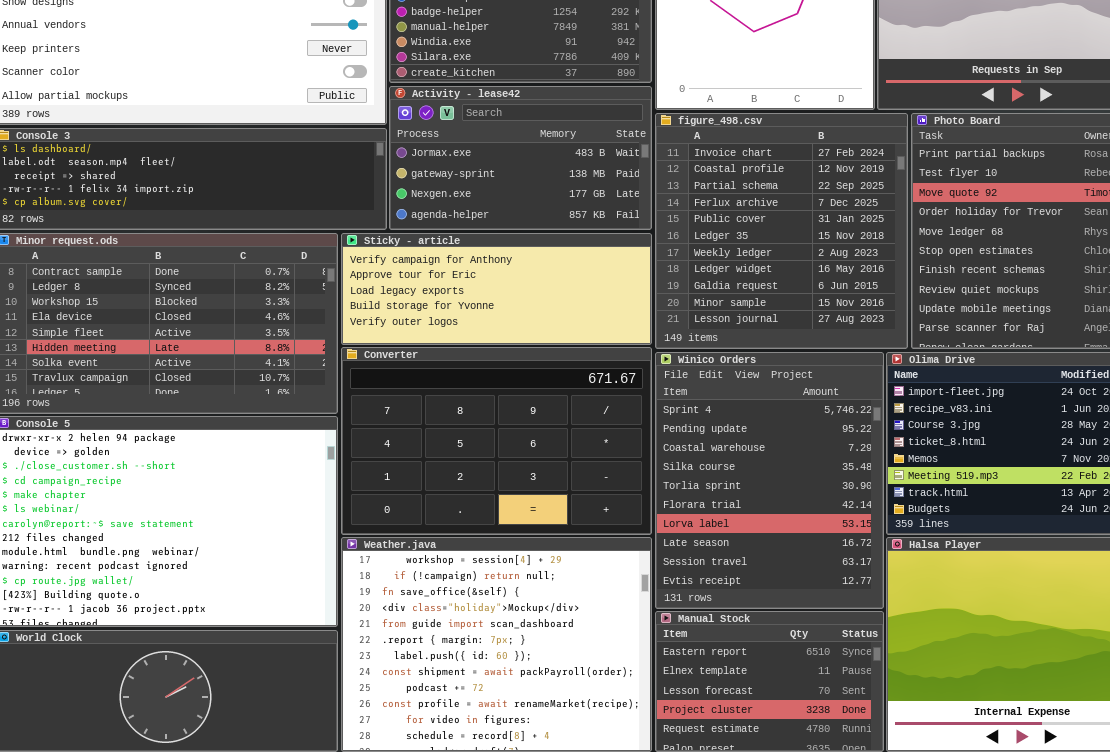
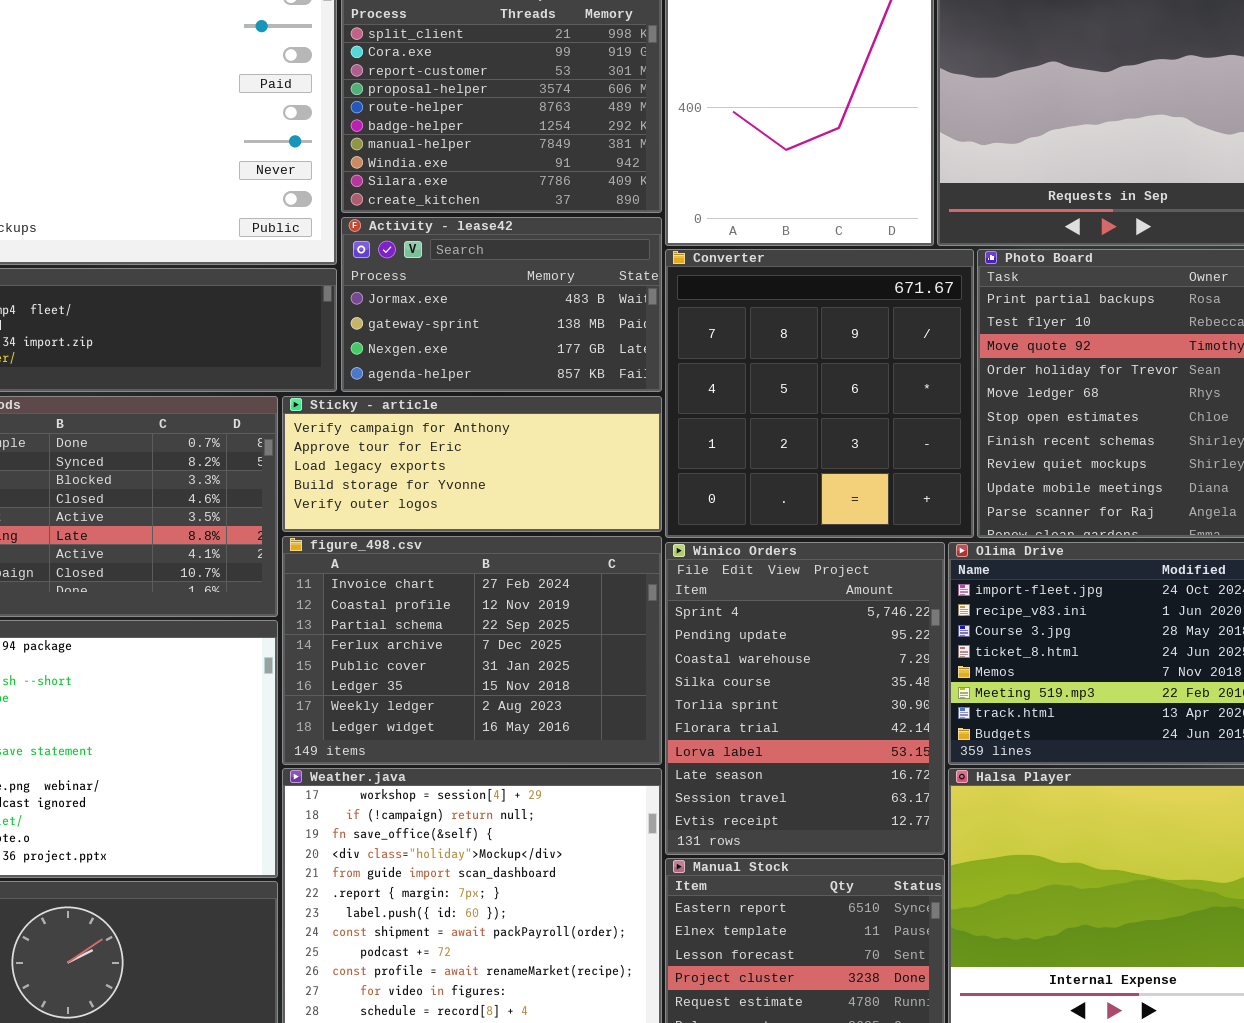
figure_498.csv: [655,113,908,349] -> [282,536,662,765], moved, resized
Converter: [341,347,652,535] -> [665,249,974,538], moved, resized

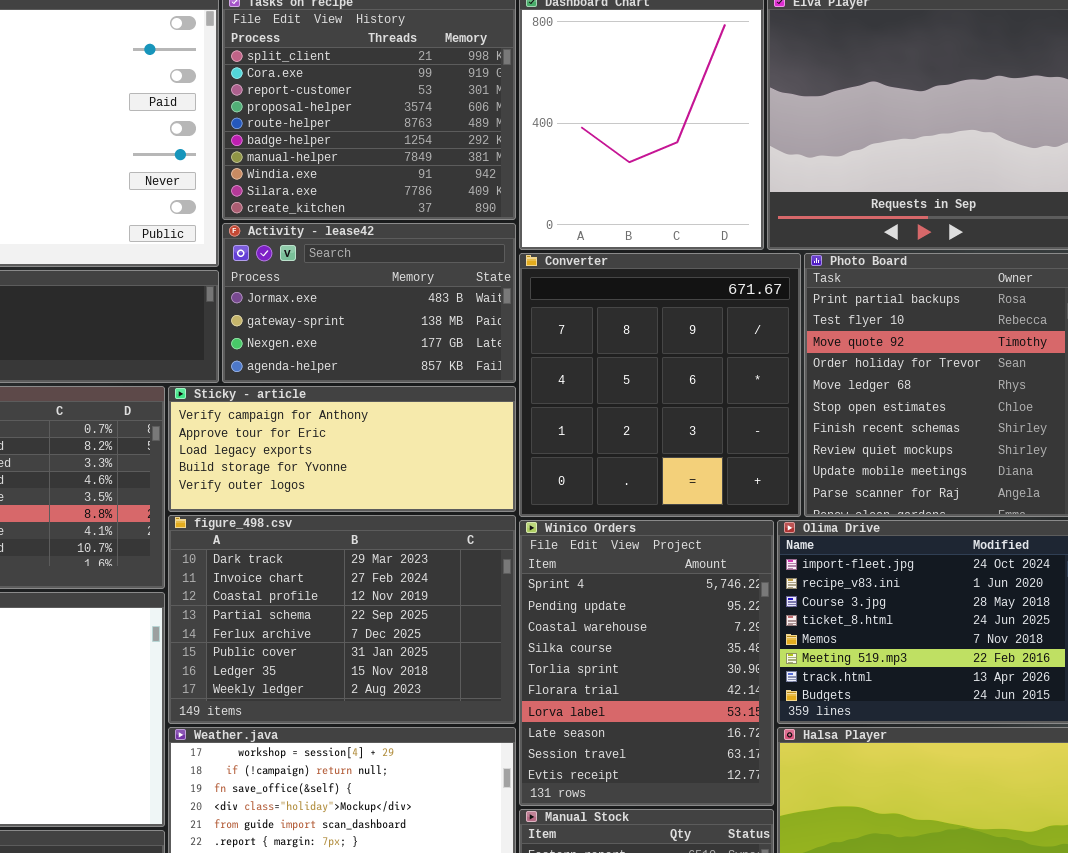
figure_498.csv: [282,536,662,765] -> [168,515,516,724], scrolled up 1 row

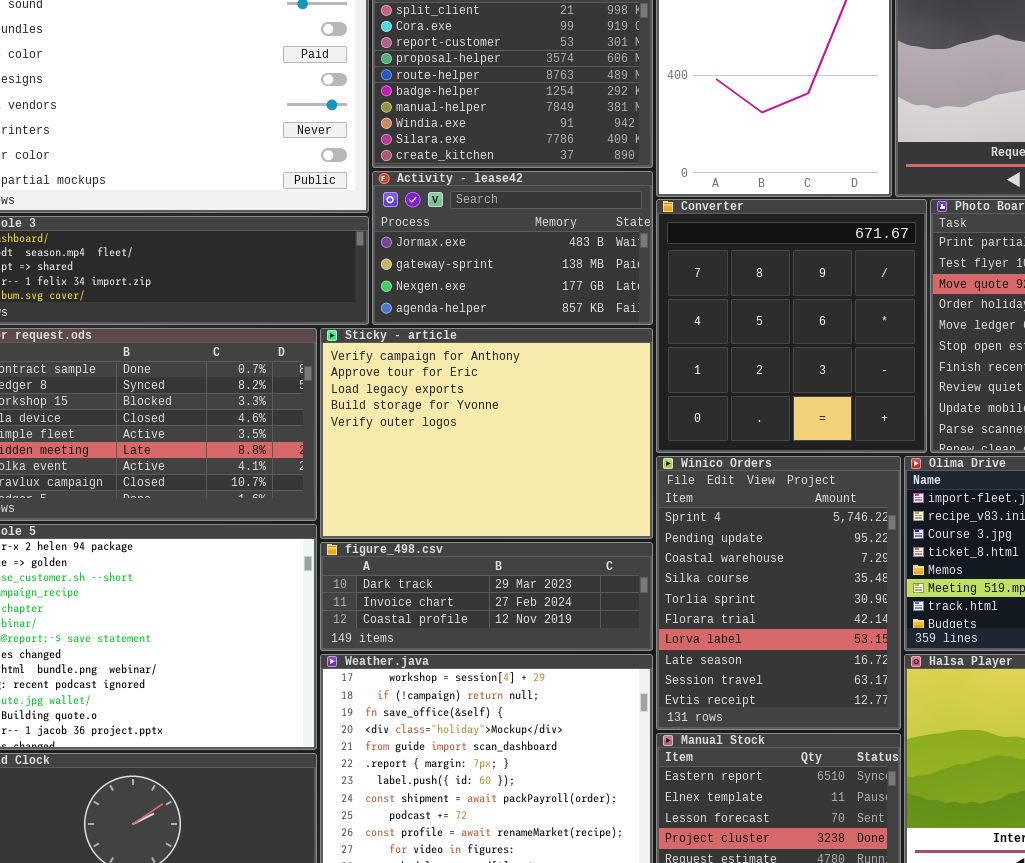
Sticky - article: [168,386,516,512] -> [320,328,653,539], resized
figure_498.csv: [168,515,516,724] -> [320,542,653,651], resized

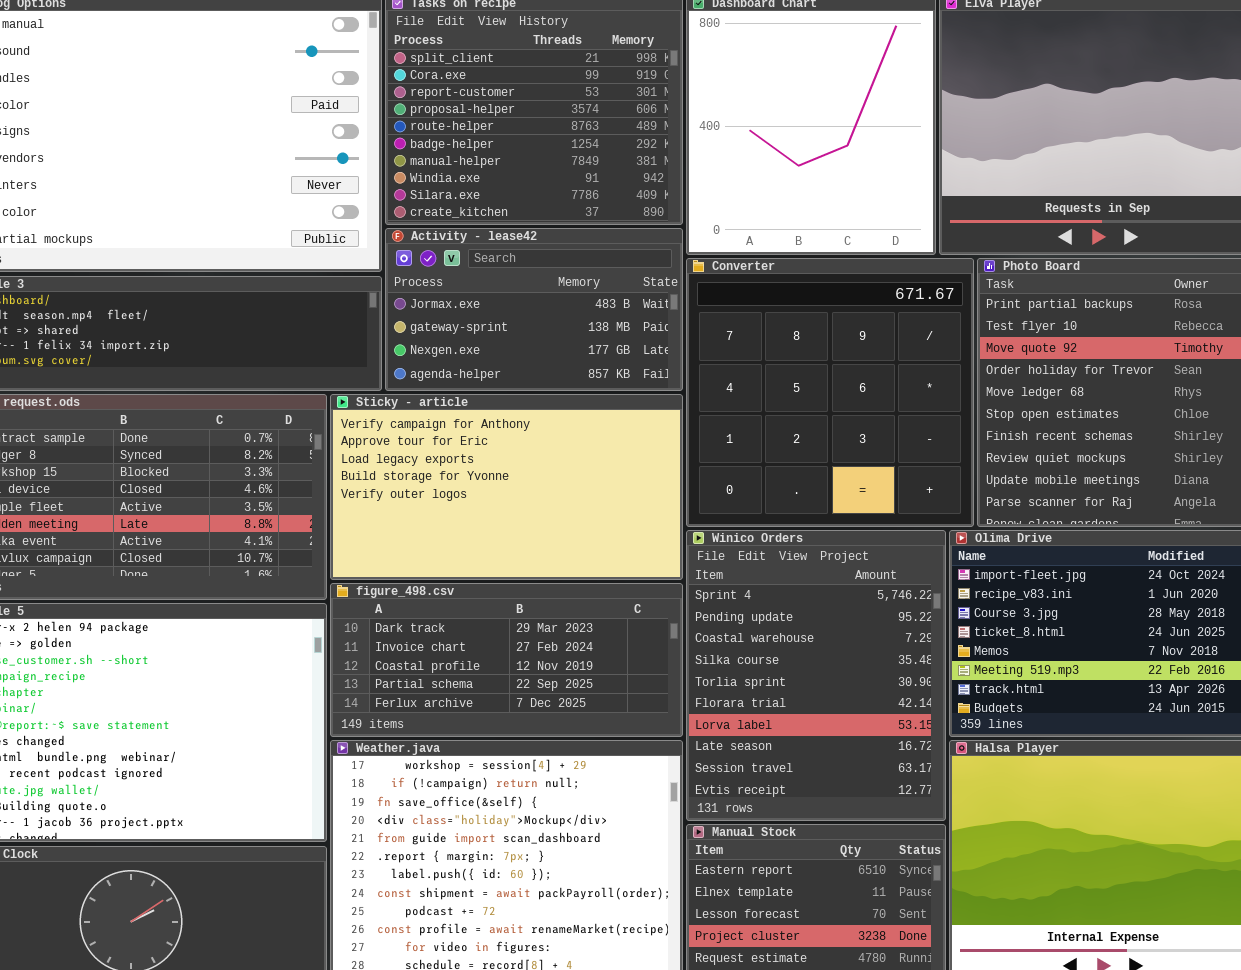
Sticky - article: [320,328,653,539] -> [330,394,683,580], resized
figure_498.csv: [320,542,653,651] -> [330,583,683,737], resized

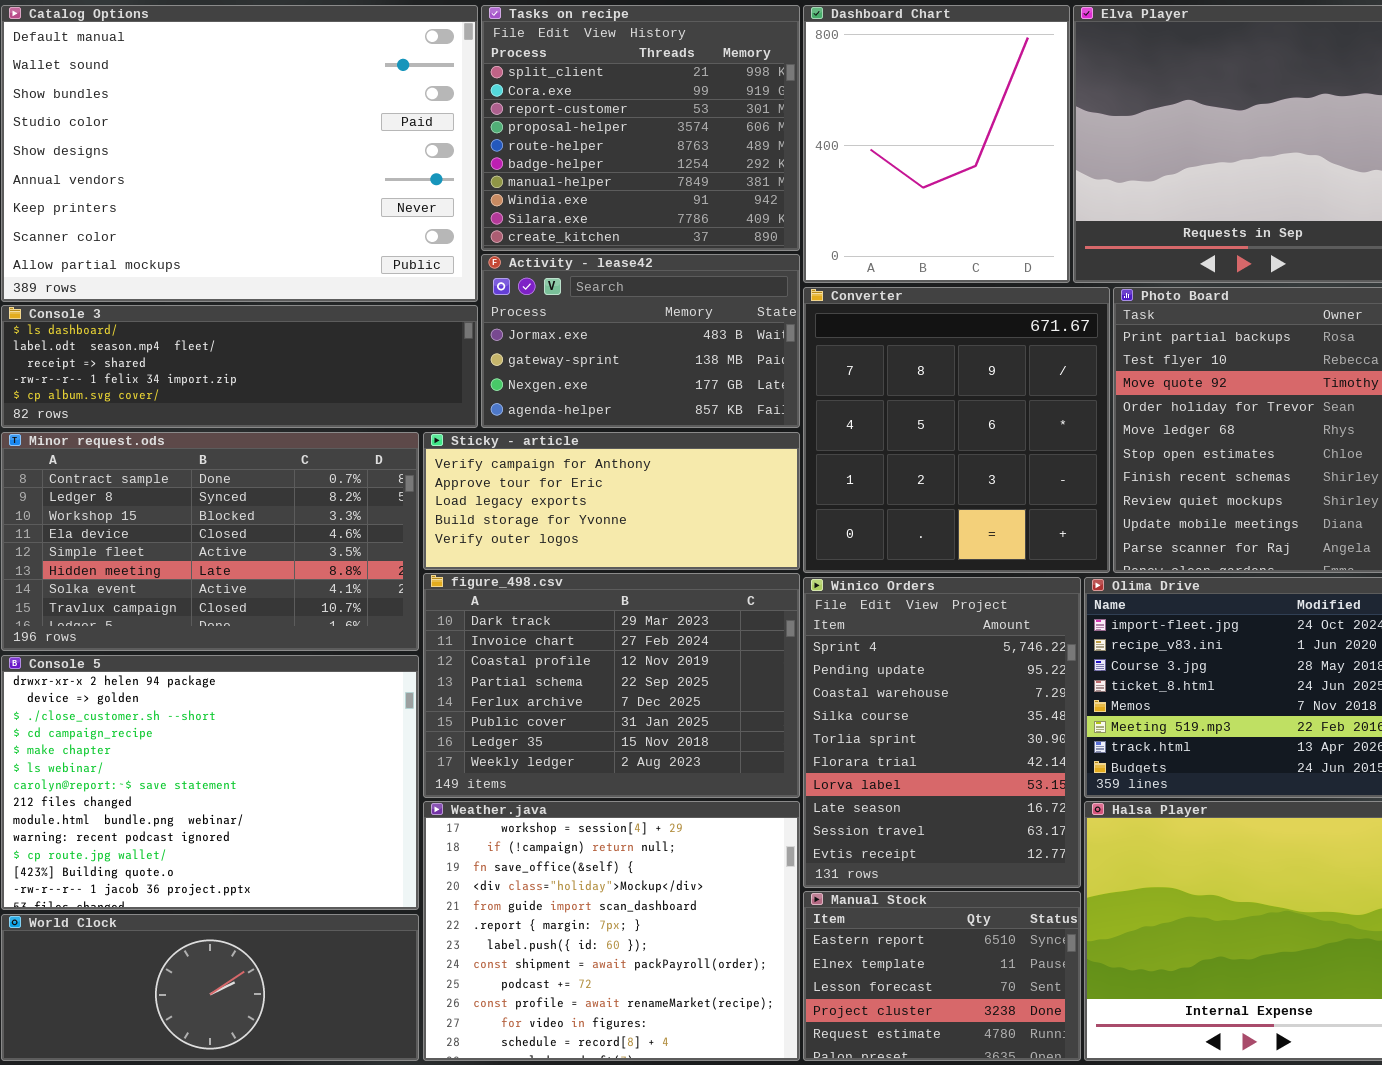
Sticky - article: [330,394,683,580] -> [423,432,800,570], resized
figure_498.csv: [330,583,683,737] -> [423,573,800,798], resized

